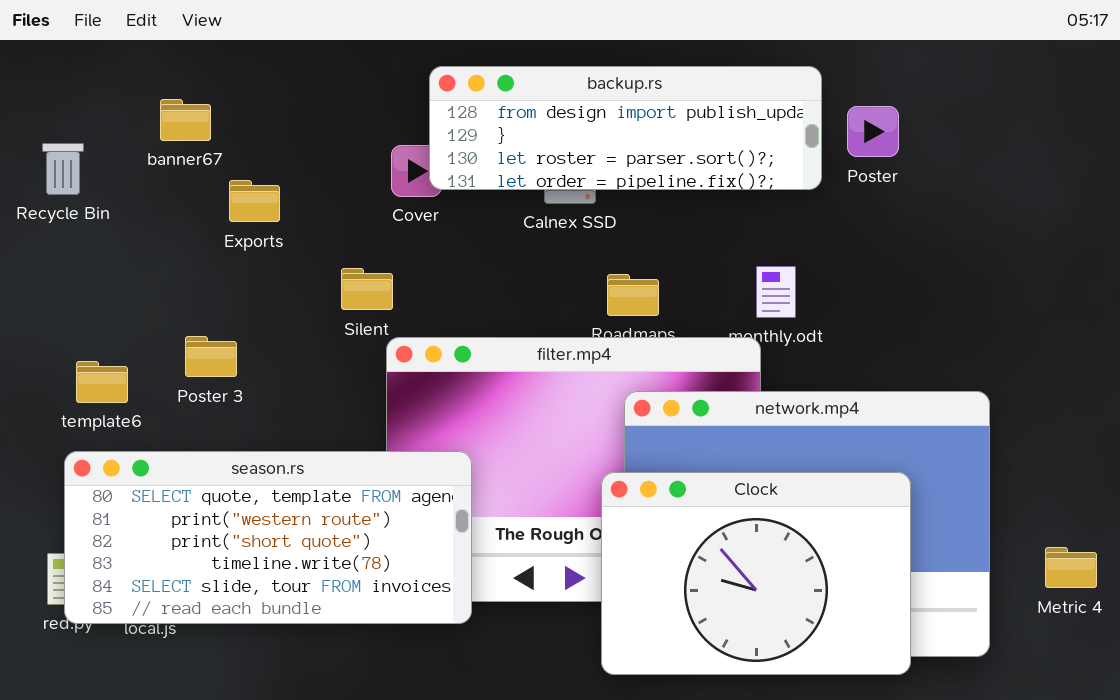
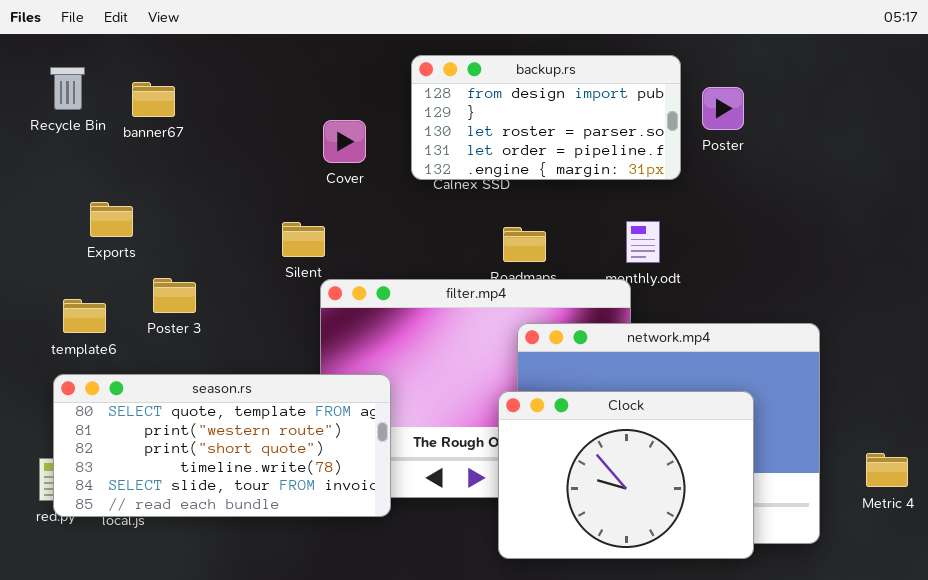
backup.rs: [429,66,822,190] -> [411,55,681,180], resized
Recycle Bin: [42,143,84,195] -> [50,67,85,110], moved
Exports: [229,180,280,222] -> [90,202,133,237], moved

